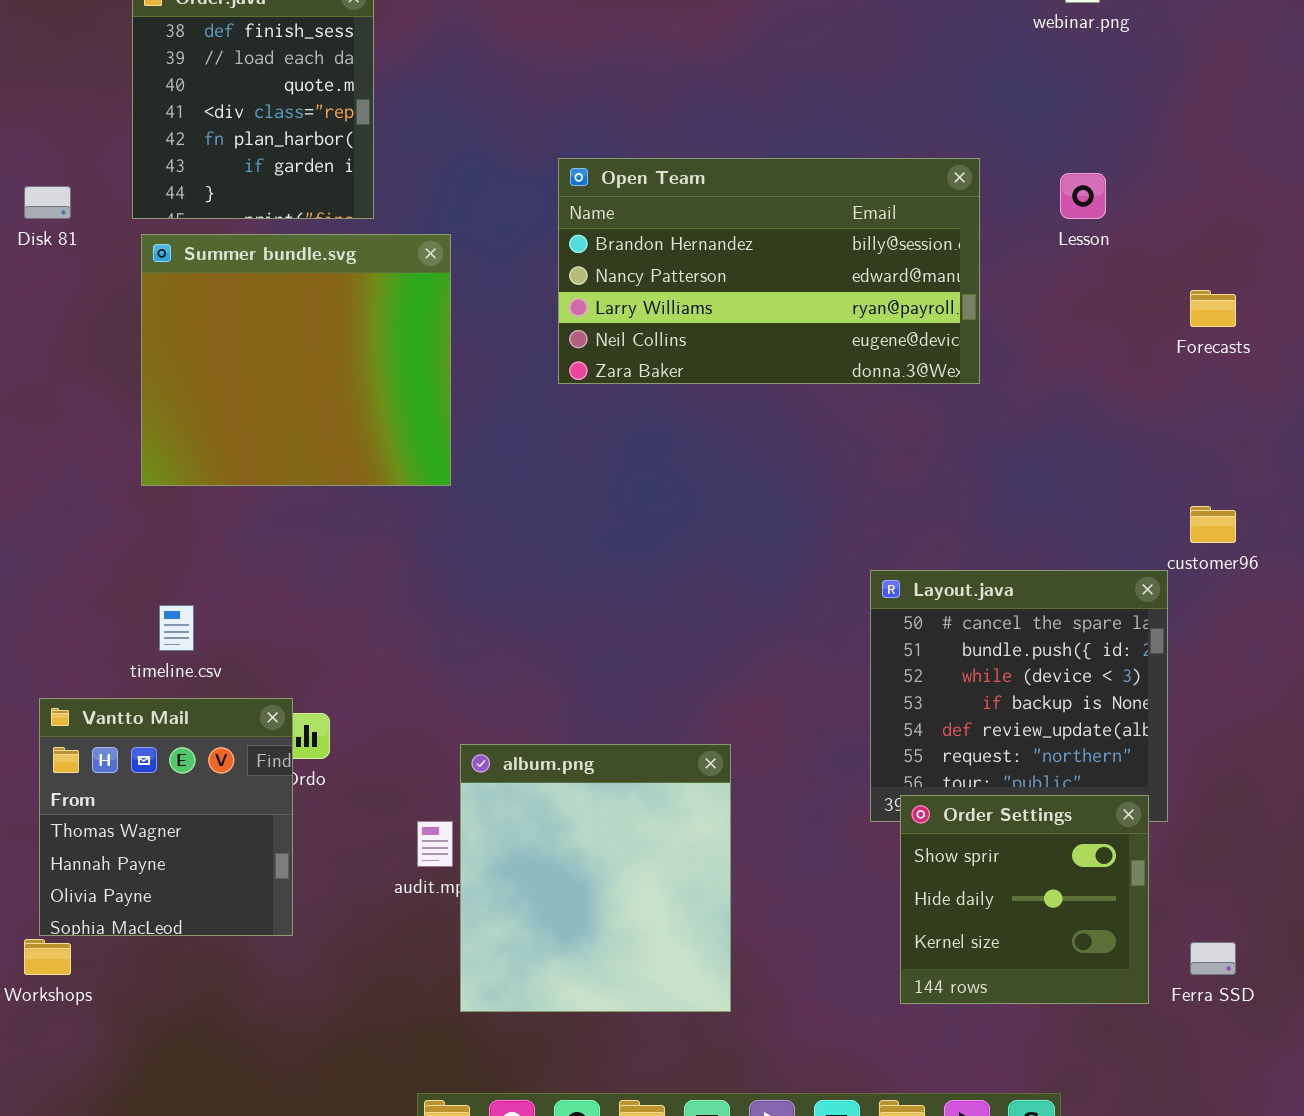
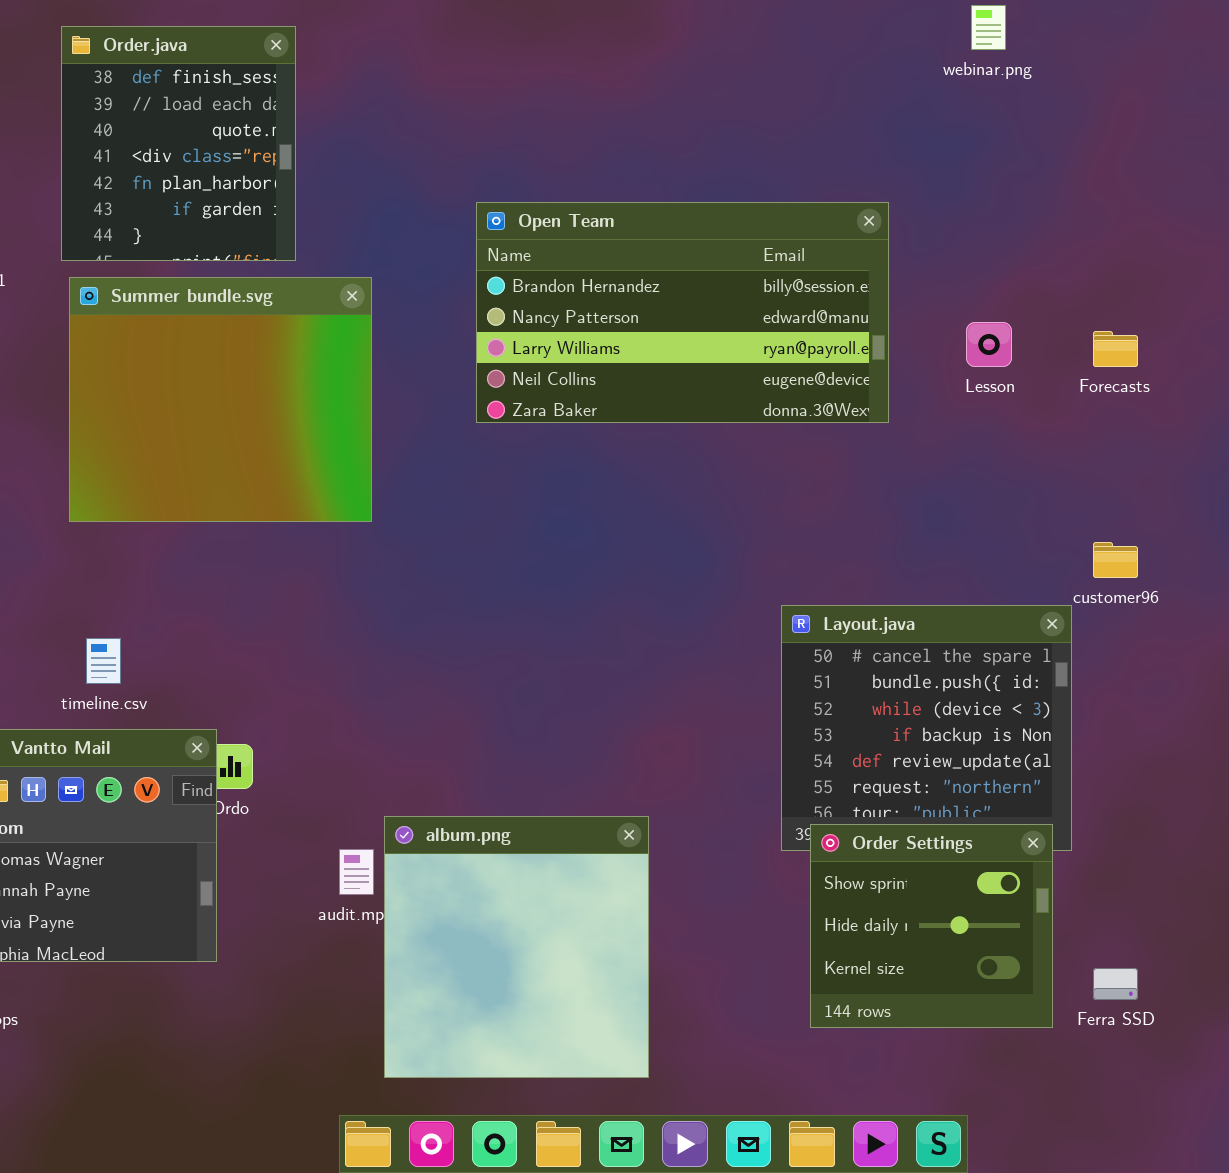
Lesson: [1060,173,1106,219] -> [966,322,1012,367], moved
album.png: [460,744,731,1012] -> [384,816,649,1078], moved

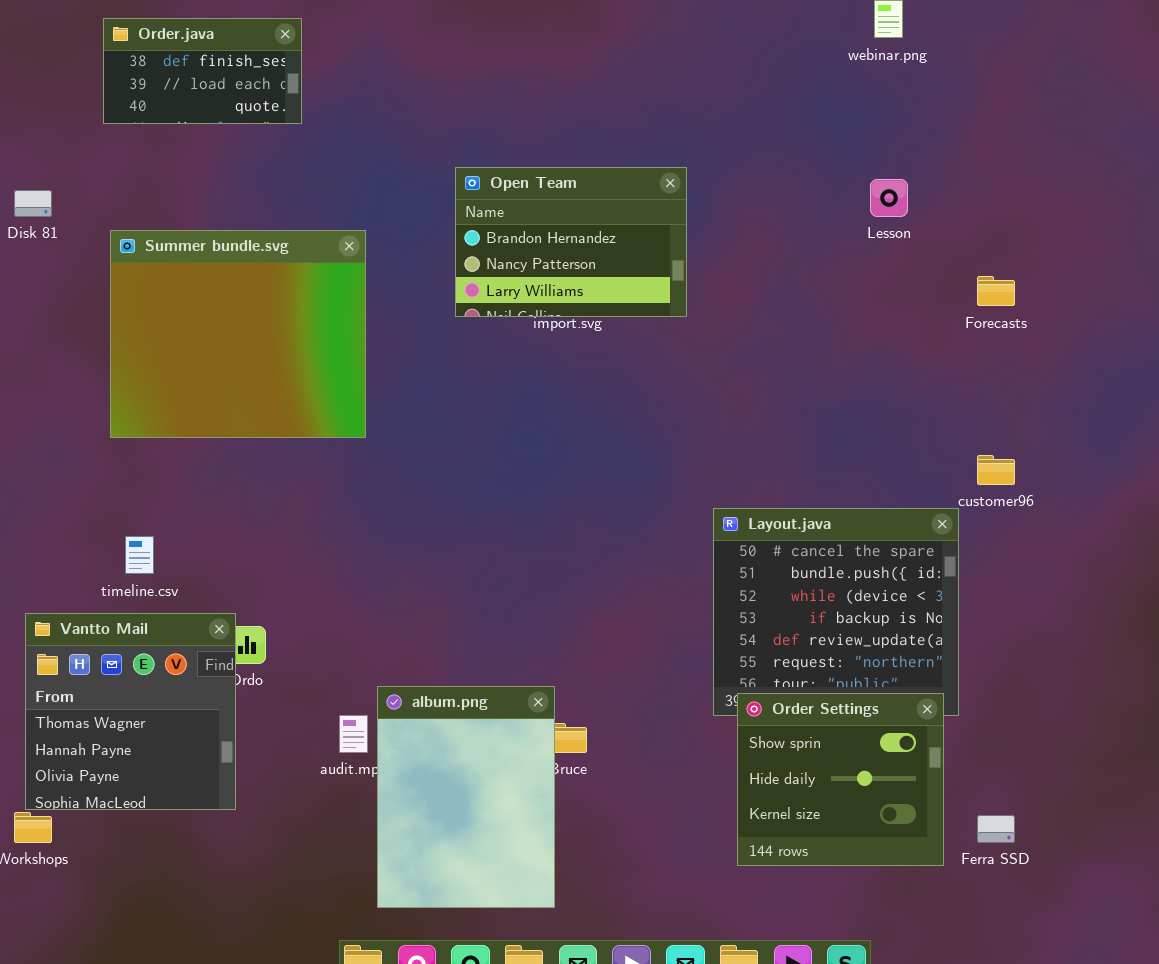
Order.java: [61,26,296,261] -> [103,18,302,124], resized
Open Team: [476,202,889,423] -> [455,167,687,317], resized
Lesson: [966,322,1012,367] -> [870,179,908,217], moved
album.png: [384,816,649,1078] -> [377,686,555,908], resized

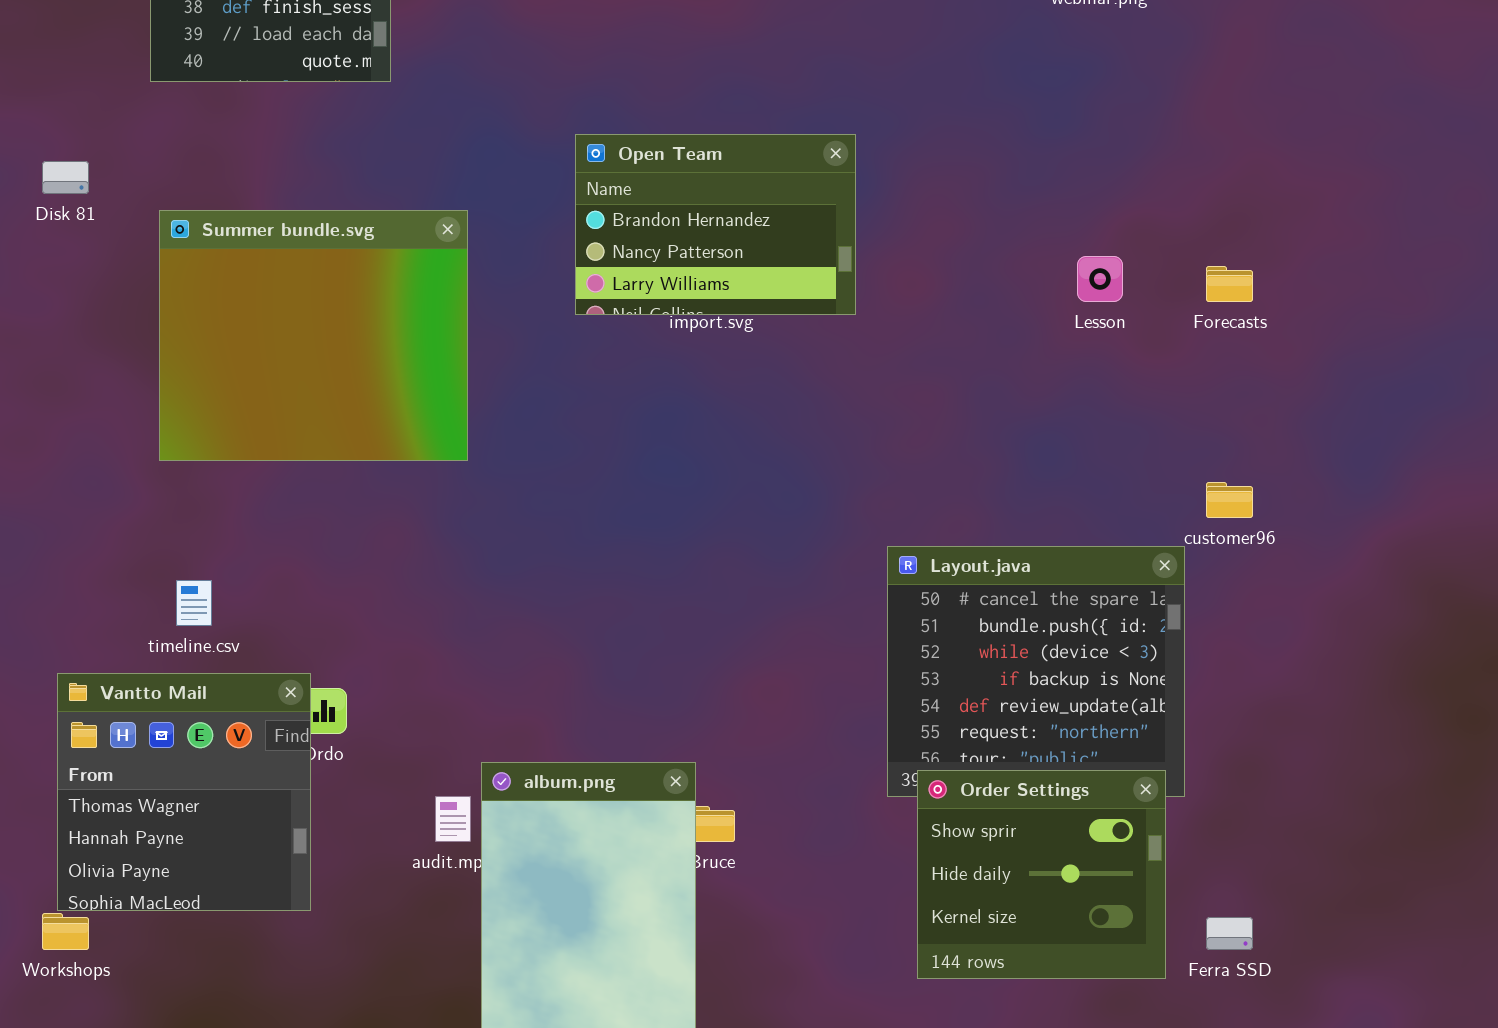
Lesson: [870,179,908,217] -> [1077,256,1123,302], moved

